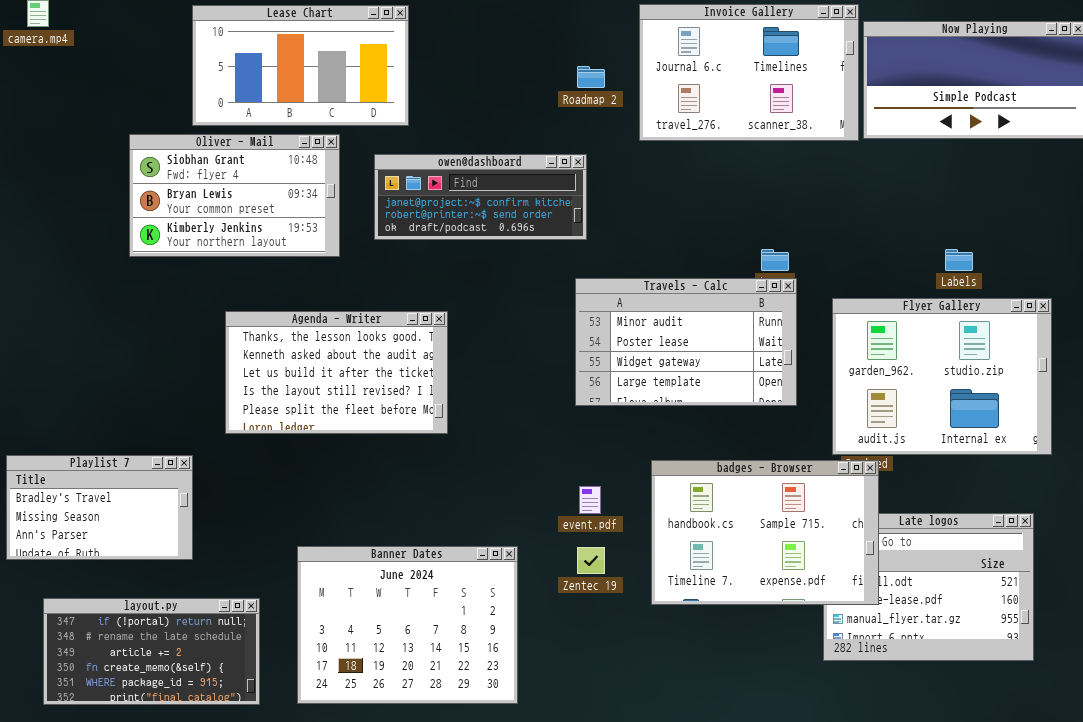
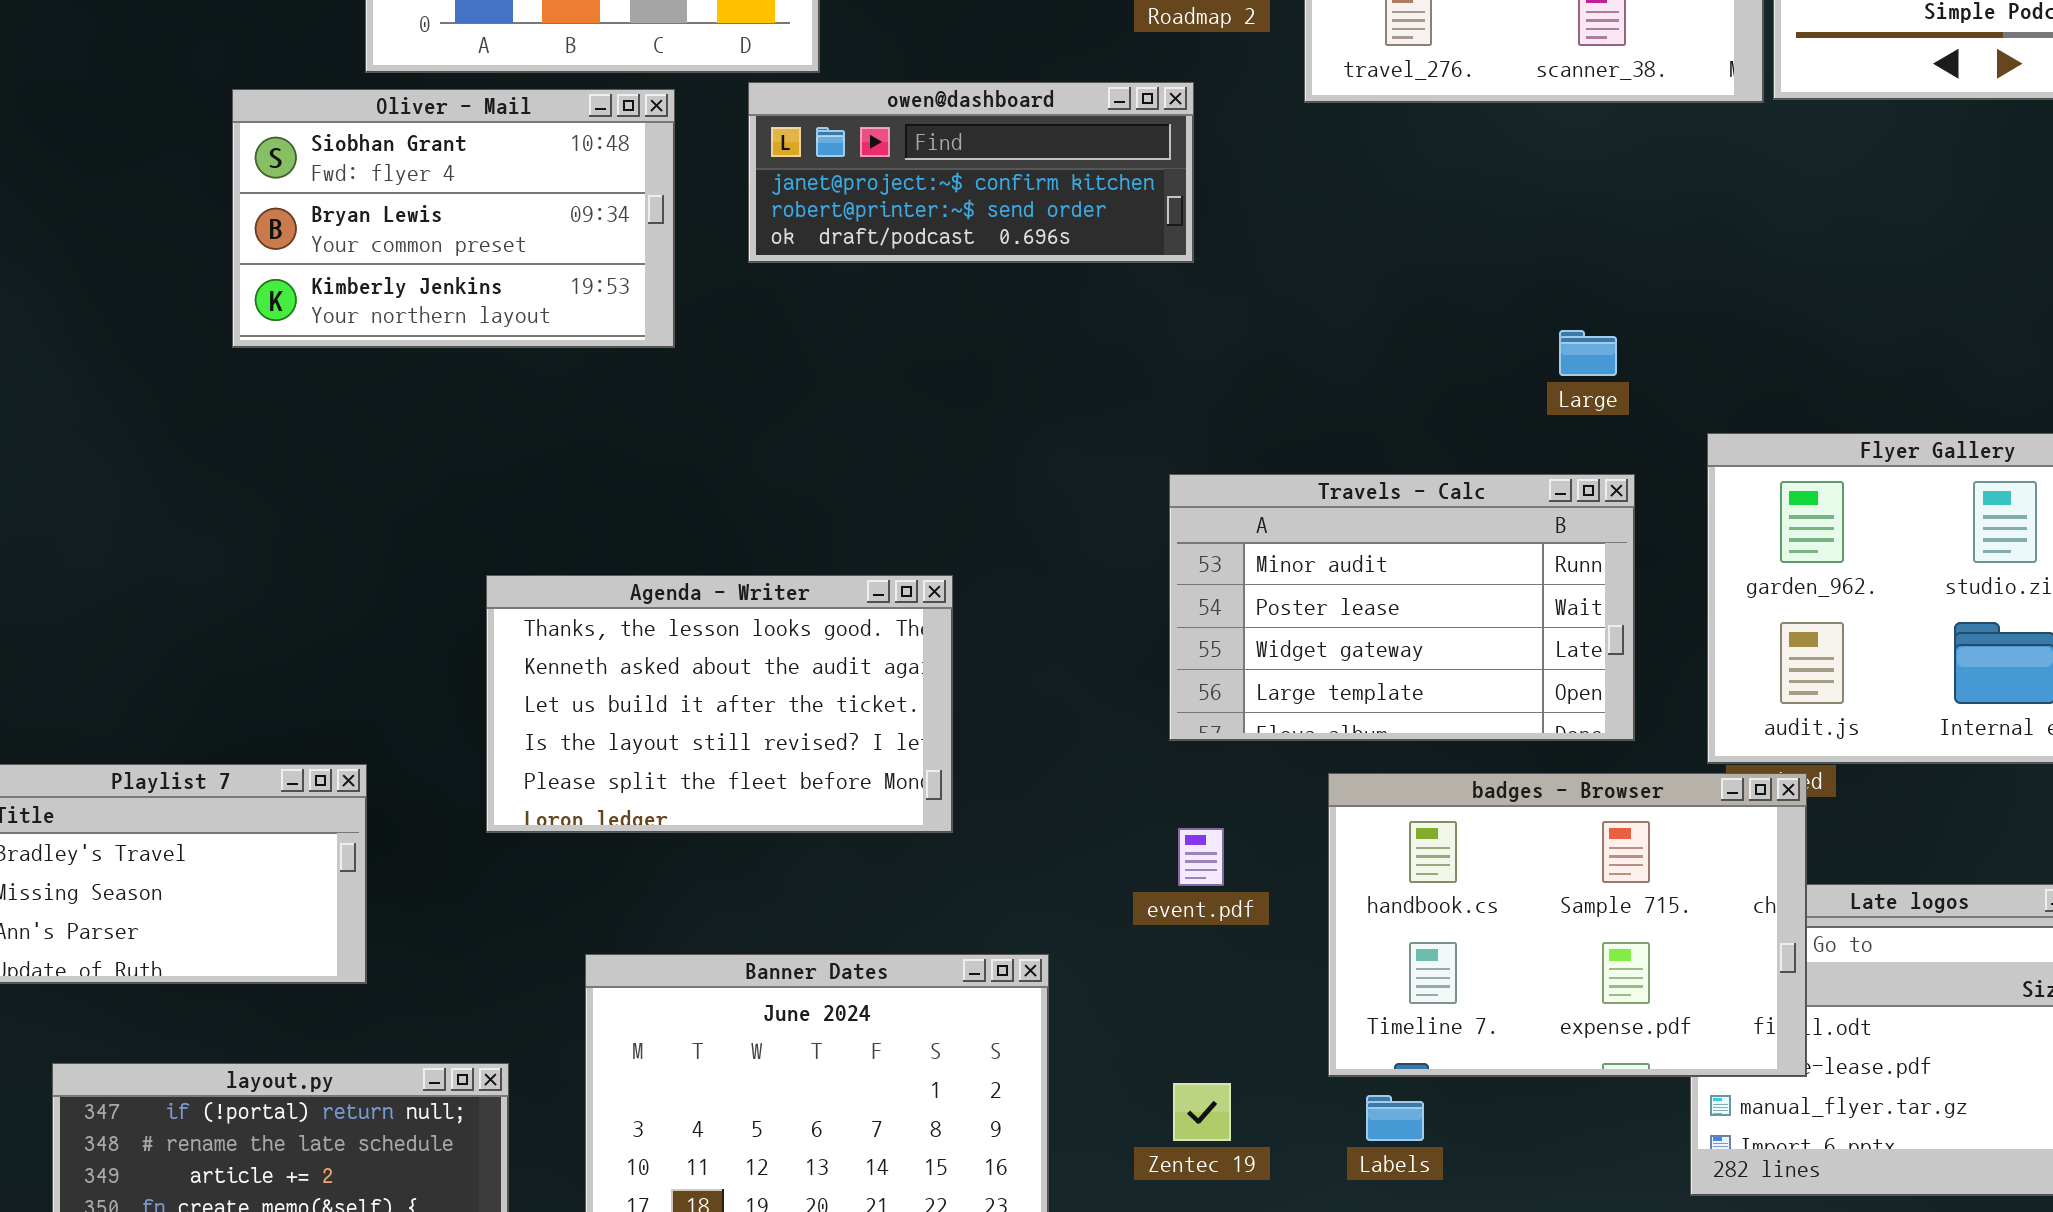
owen@dashboard: [374,154,587,240] -> [748,82,1194,263], moved
Labels: [945,249,973,271] -> [1366,1095,1424,1141], moved
Travels - Calc: [575,278,797,406] -> [1169,474,1635,741], moved
Agenda - Writer: [225,311,448,434] -> [486,575,953,833], moved
Zentec 19: [577,547,605,574] -> [1173,1083,1231,1141], moved

